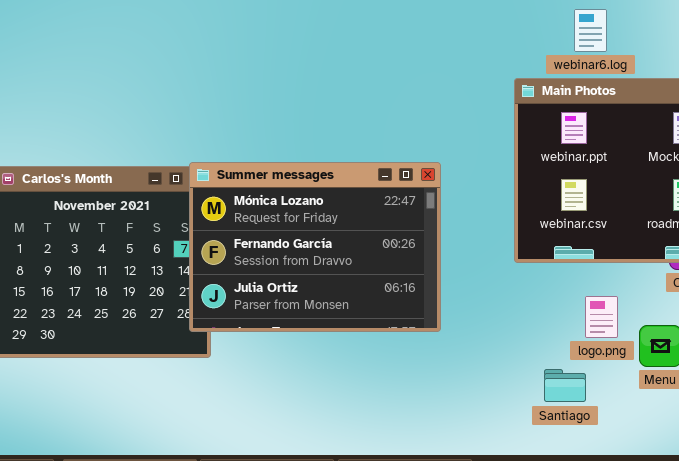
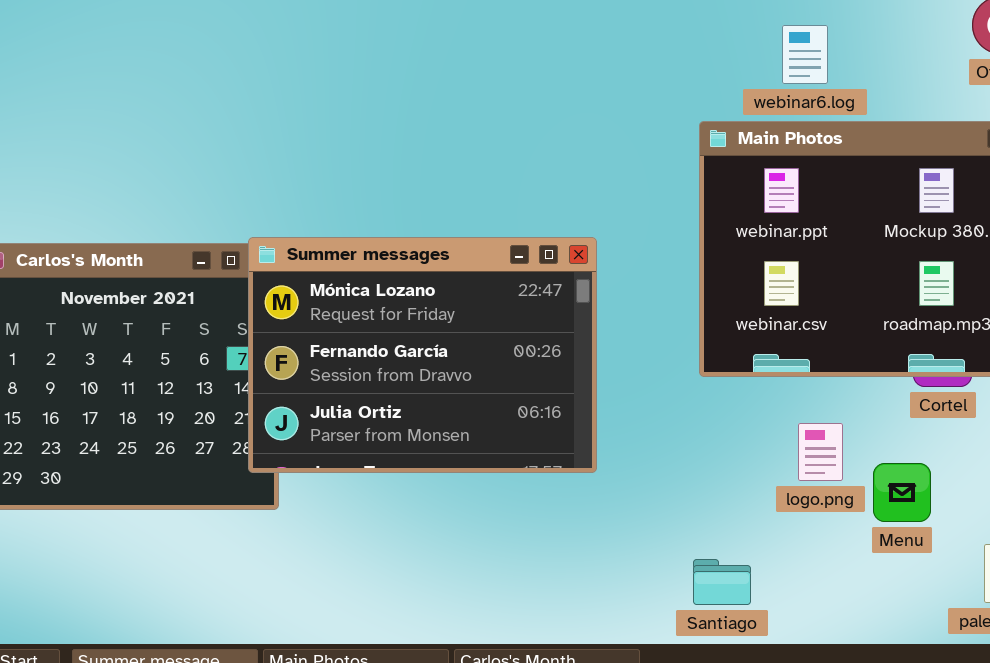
Santiago: [544,369,586,402] -> [693,559,751,605], moved

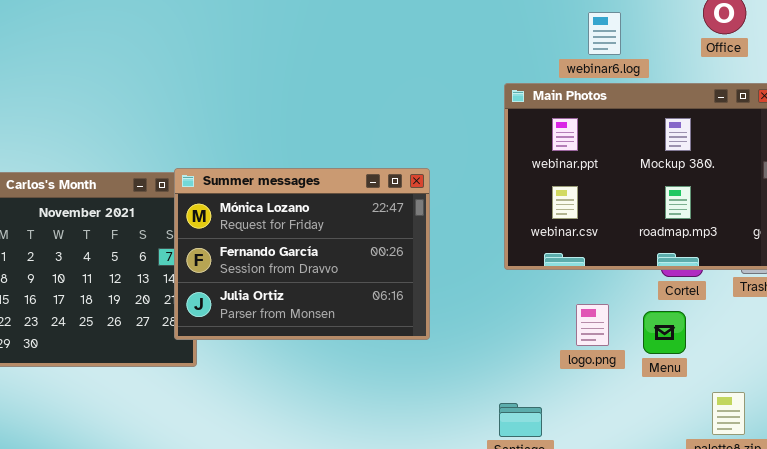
webinar6.log: [782,25,828,84] -> [588,12,621,55], moved
Menu: [873,463,931,522] -> [643,311,686,354], moved

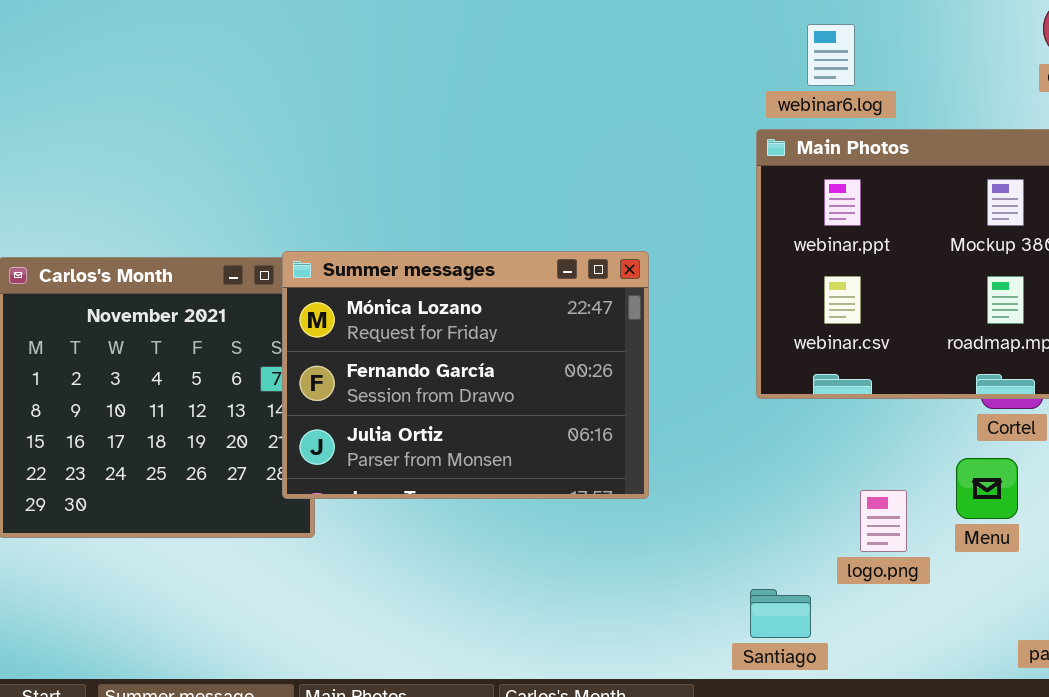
webinar6.log: [588,12,621,55] -> [807,24,855,86], moved
logo.png: [576,304,609,346] -> [860,490,907,552], moved

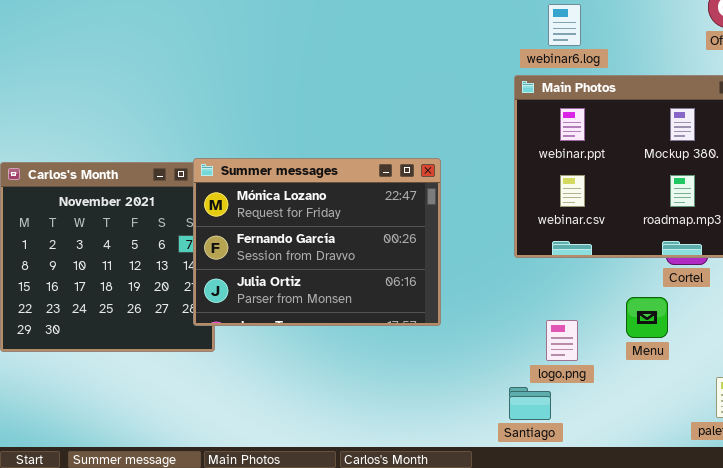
Menu: [956,458,1018,519] -> [626,297,668,338], moved
logo.png: [860,490,907,552] -> [546,320,578,361], moved

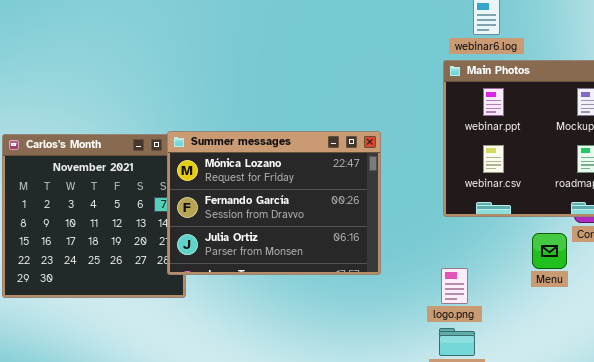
Menu: [626,297,668,338] -> [532,233,567,269], moved
logo.png: [546,320,578,361] -> [441,268,468,304], moved

